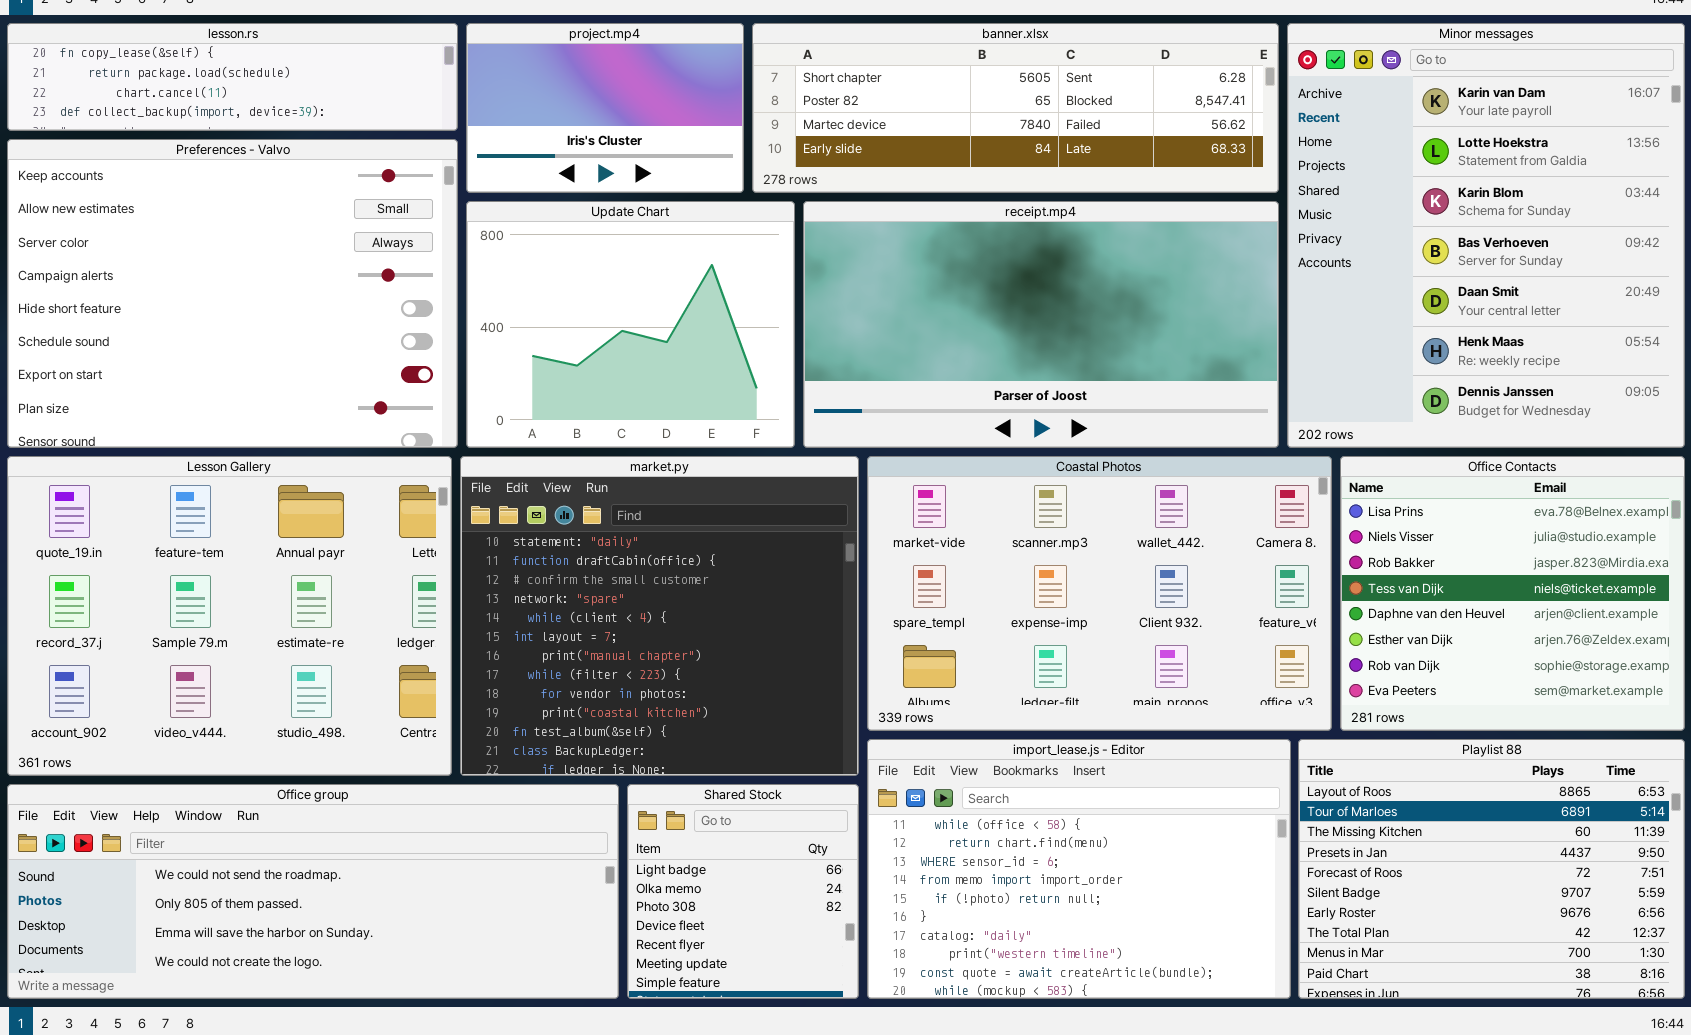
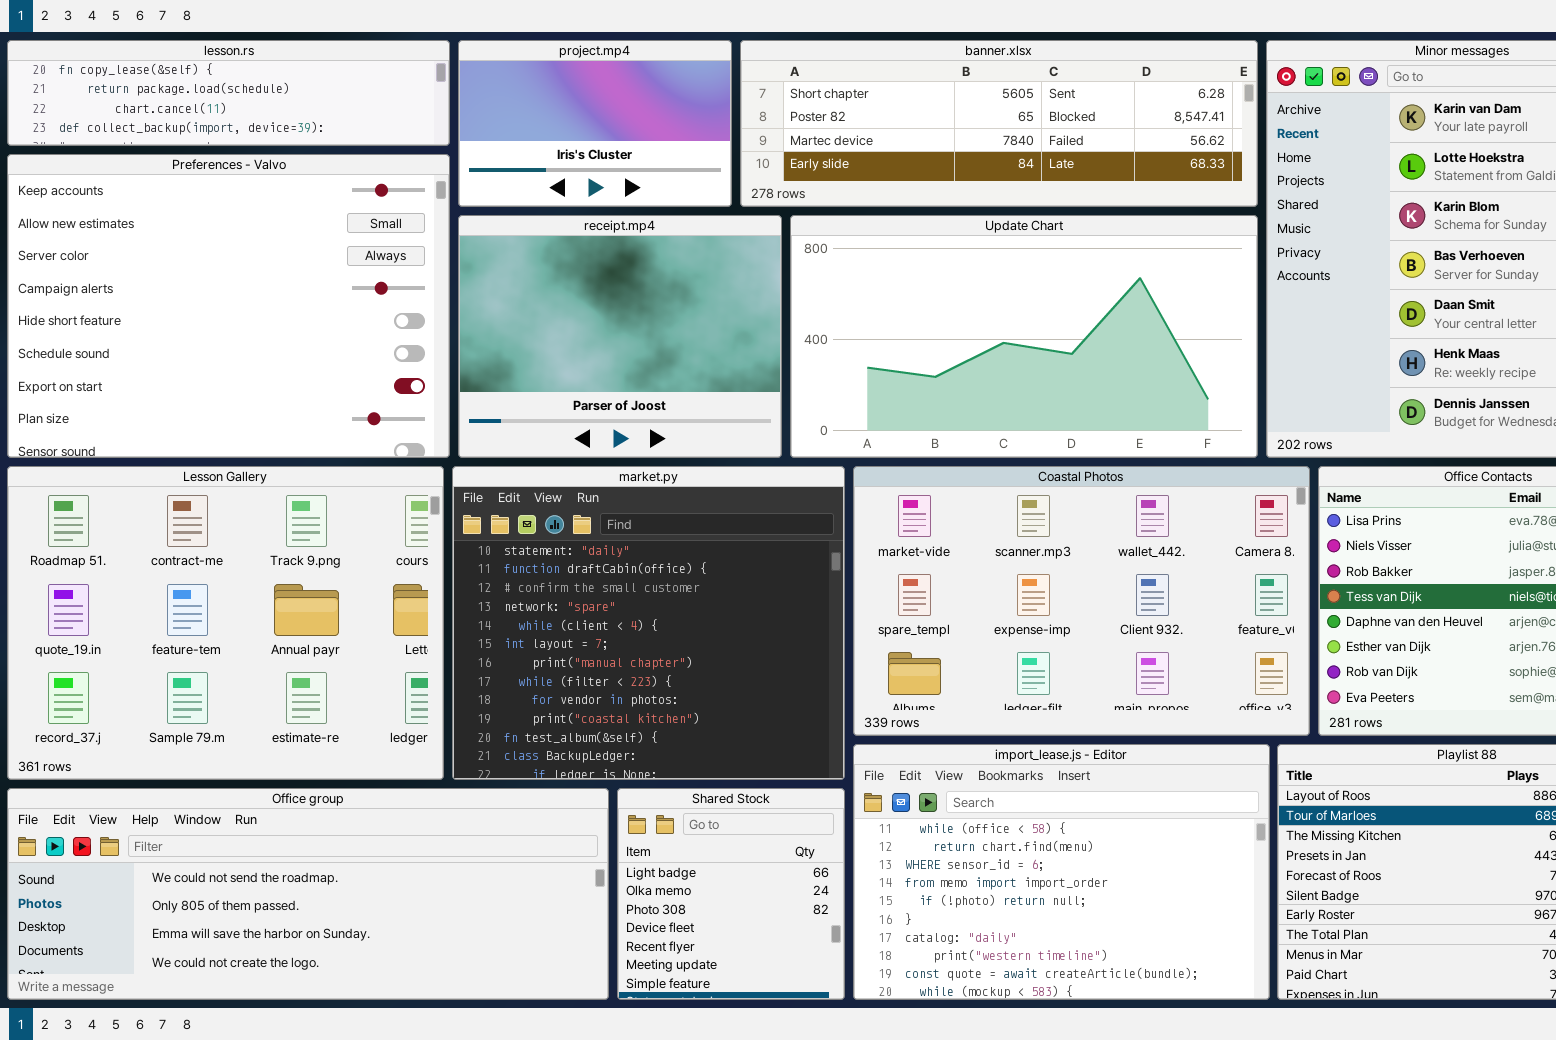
Update Chart: [466,201,795,448] -> [790,215,1258,458], moved, resized
receipt.mp4: [803,201,1279,448] -> [458,215,782,458], moved, resized
Lesson Gallery: [7,456,452,776] -> [7,466,444,780], scrolled up 1 row

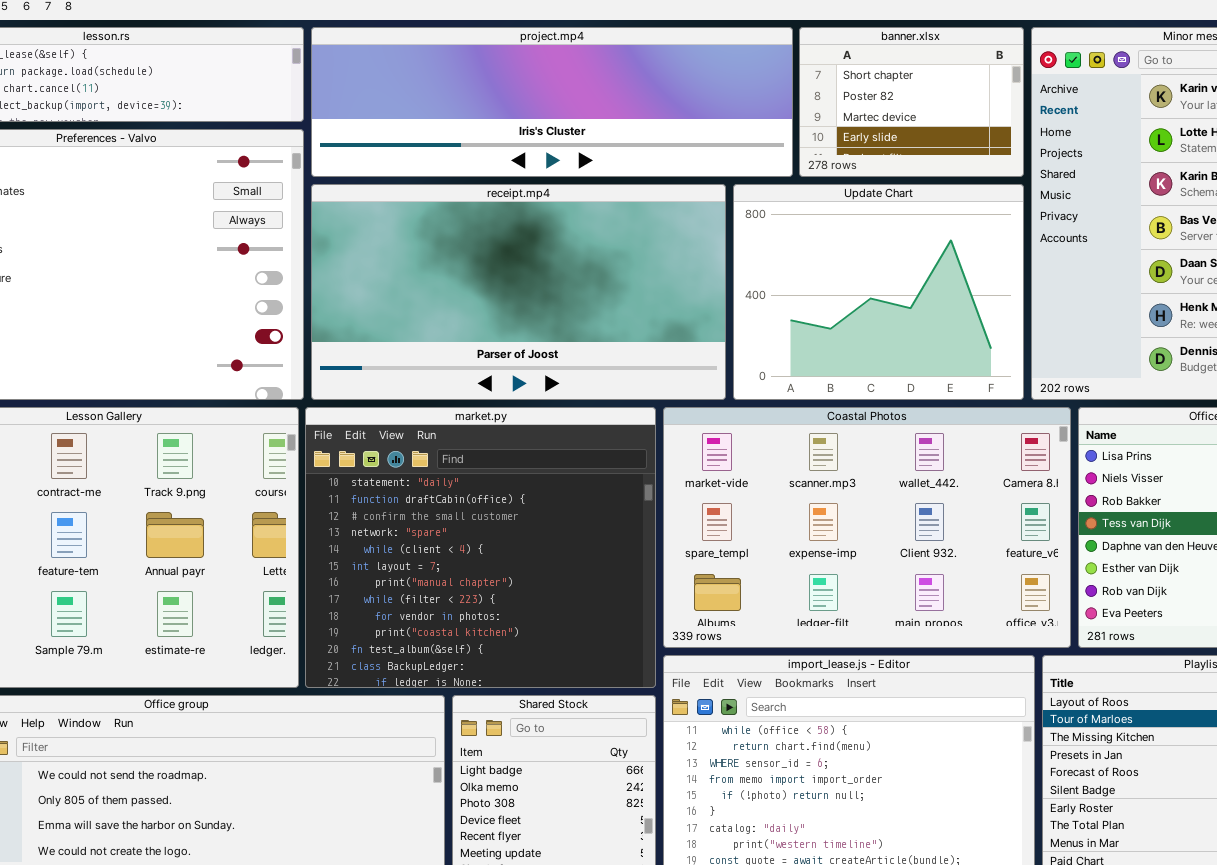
project.mp4: [458,40,732,207] -> [311,27,793,177], resized
banner.xlsx: [740,40,1258,207] -> [799,27,1024,177], resized
receipt.mp4: [458,215,782,458] -> [311,184,726,400], resized
Update Chart: [790,215,1258,458] -> [733,184,1024,400], resized

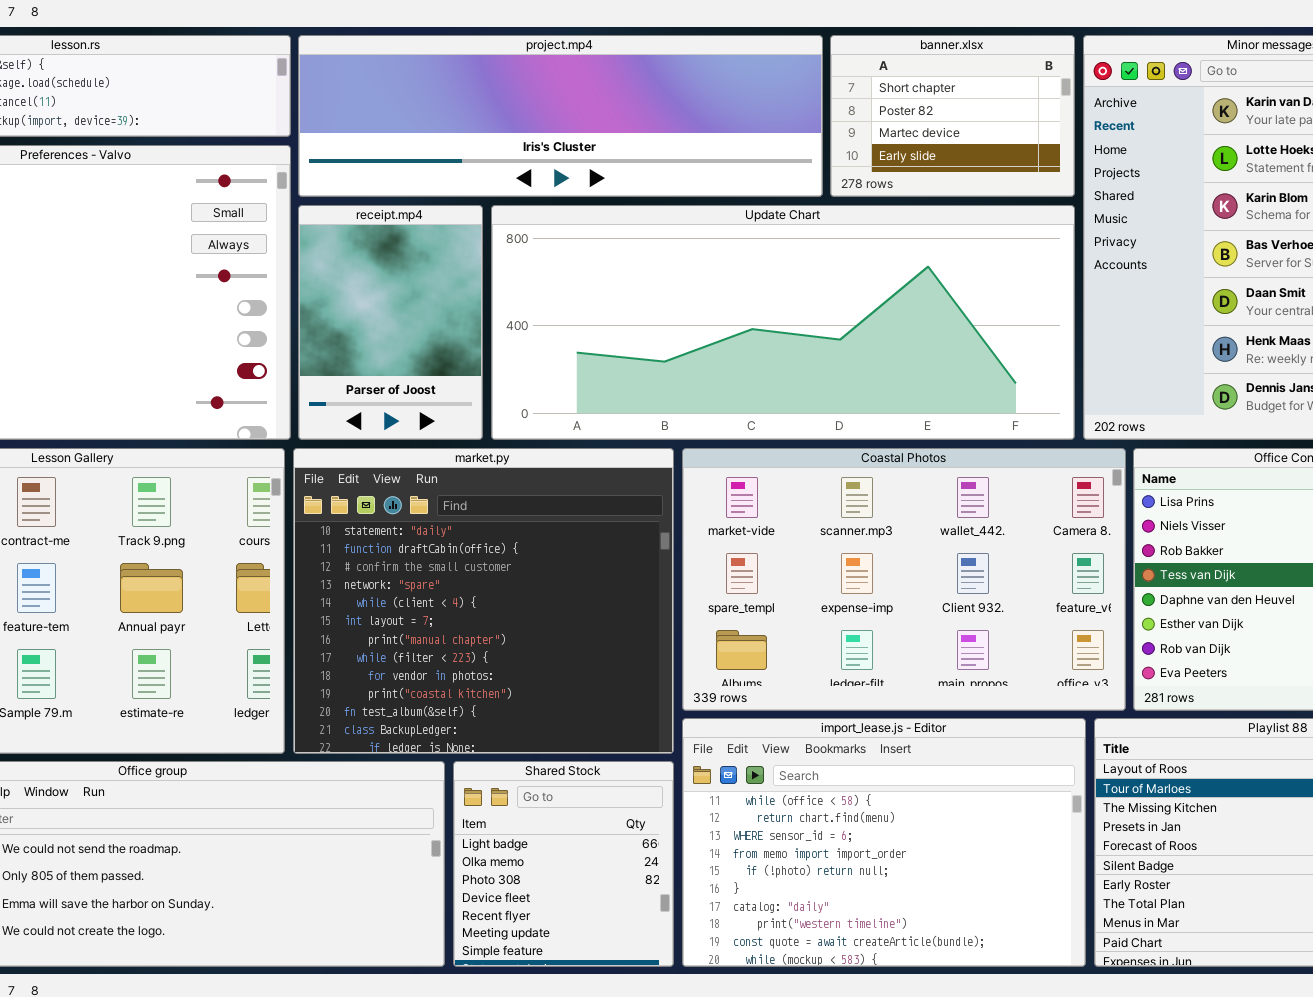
receipt.mp4: [311,184,726,400] -> [298,205,483,440], resized
Update Chart: [733,184,1024,400] -> [491,205,1075,440], resized

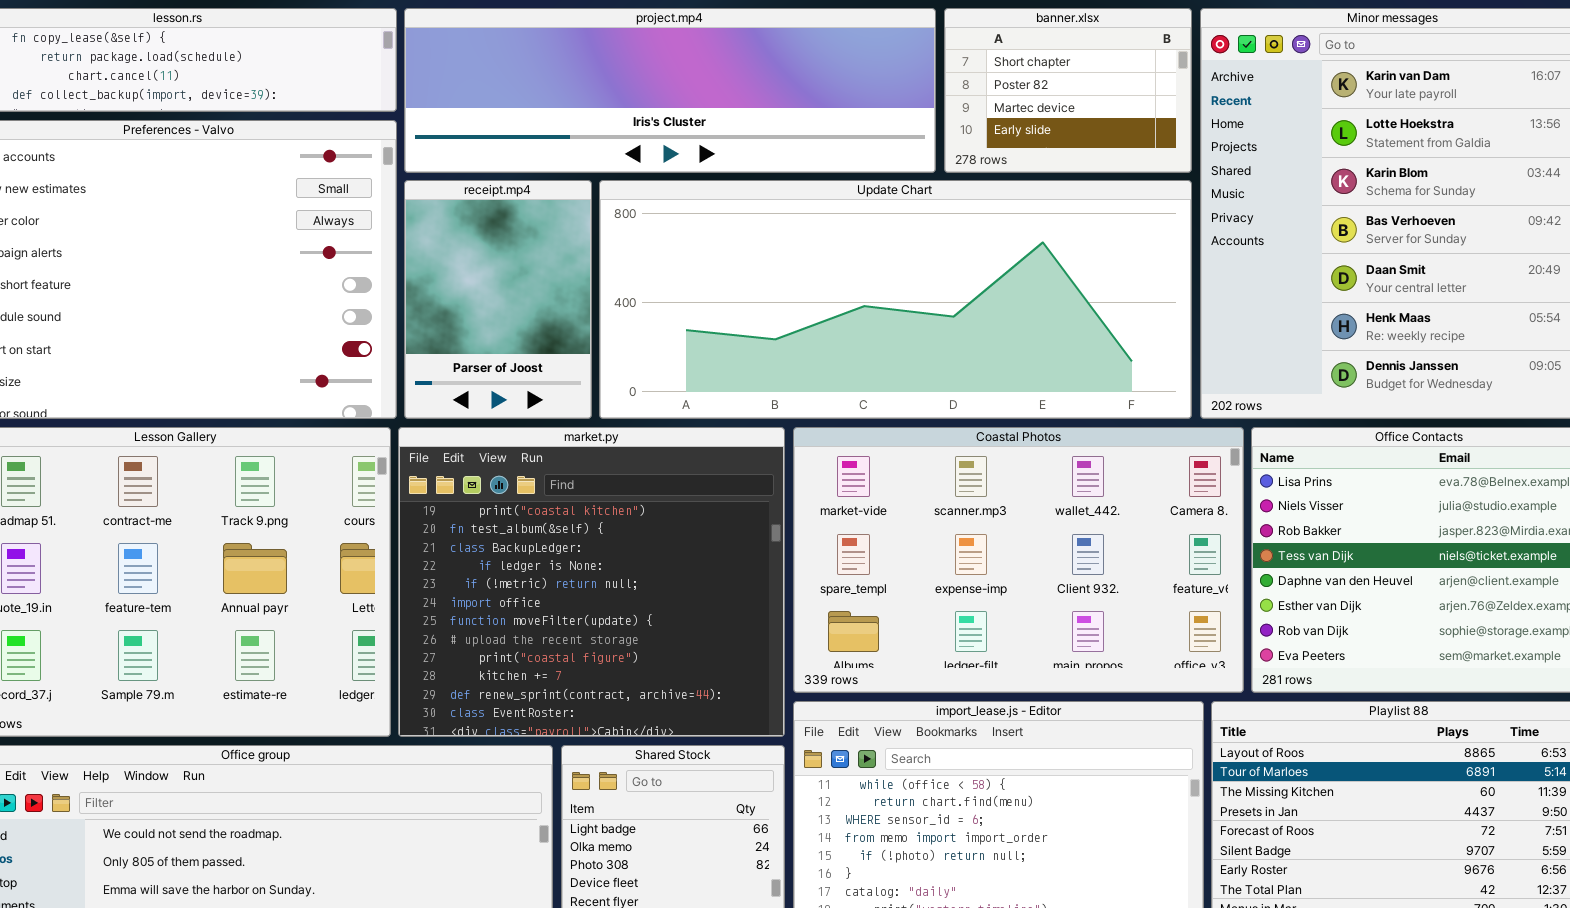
market.py: [293,448,674,754] -> [398,427,785,737], scrolled down 9 rows

